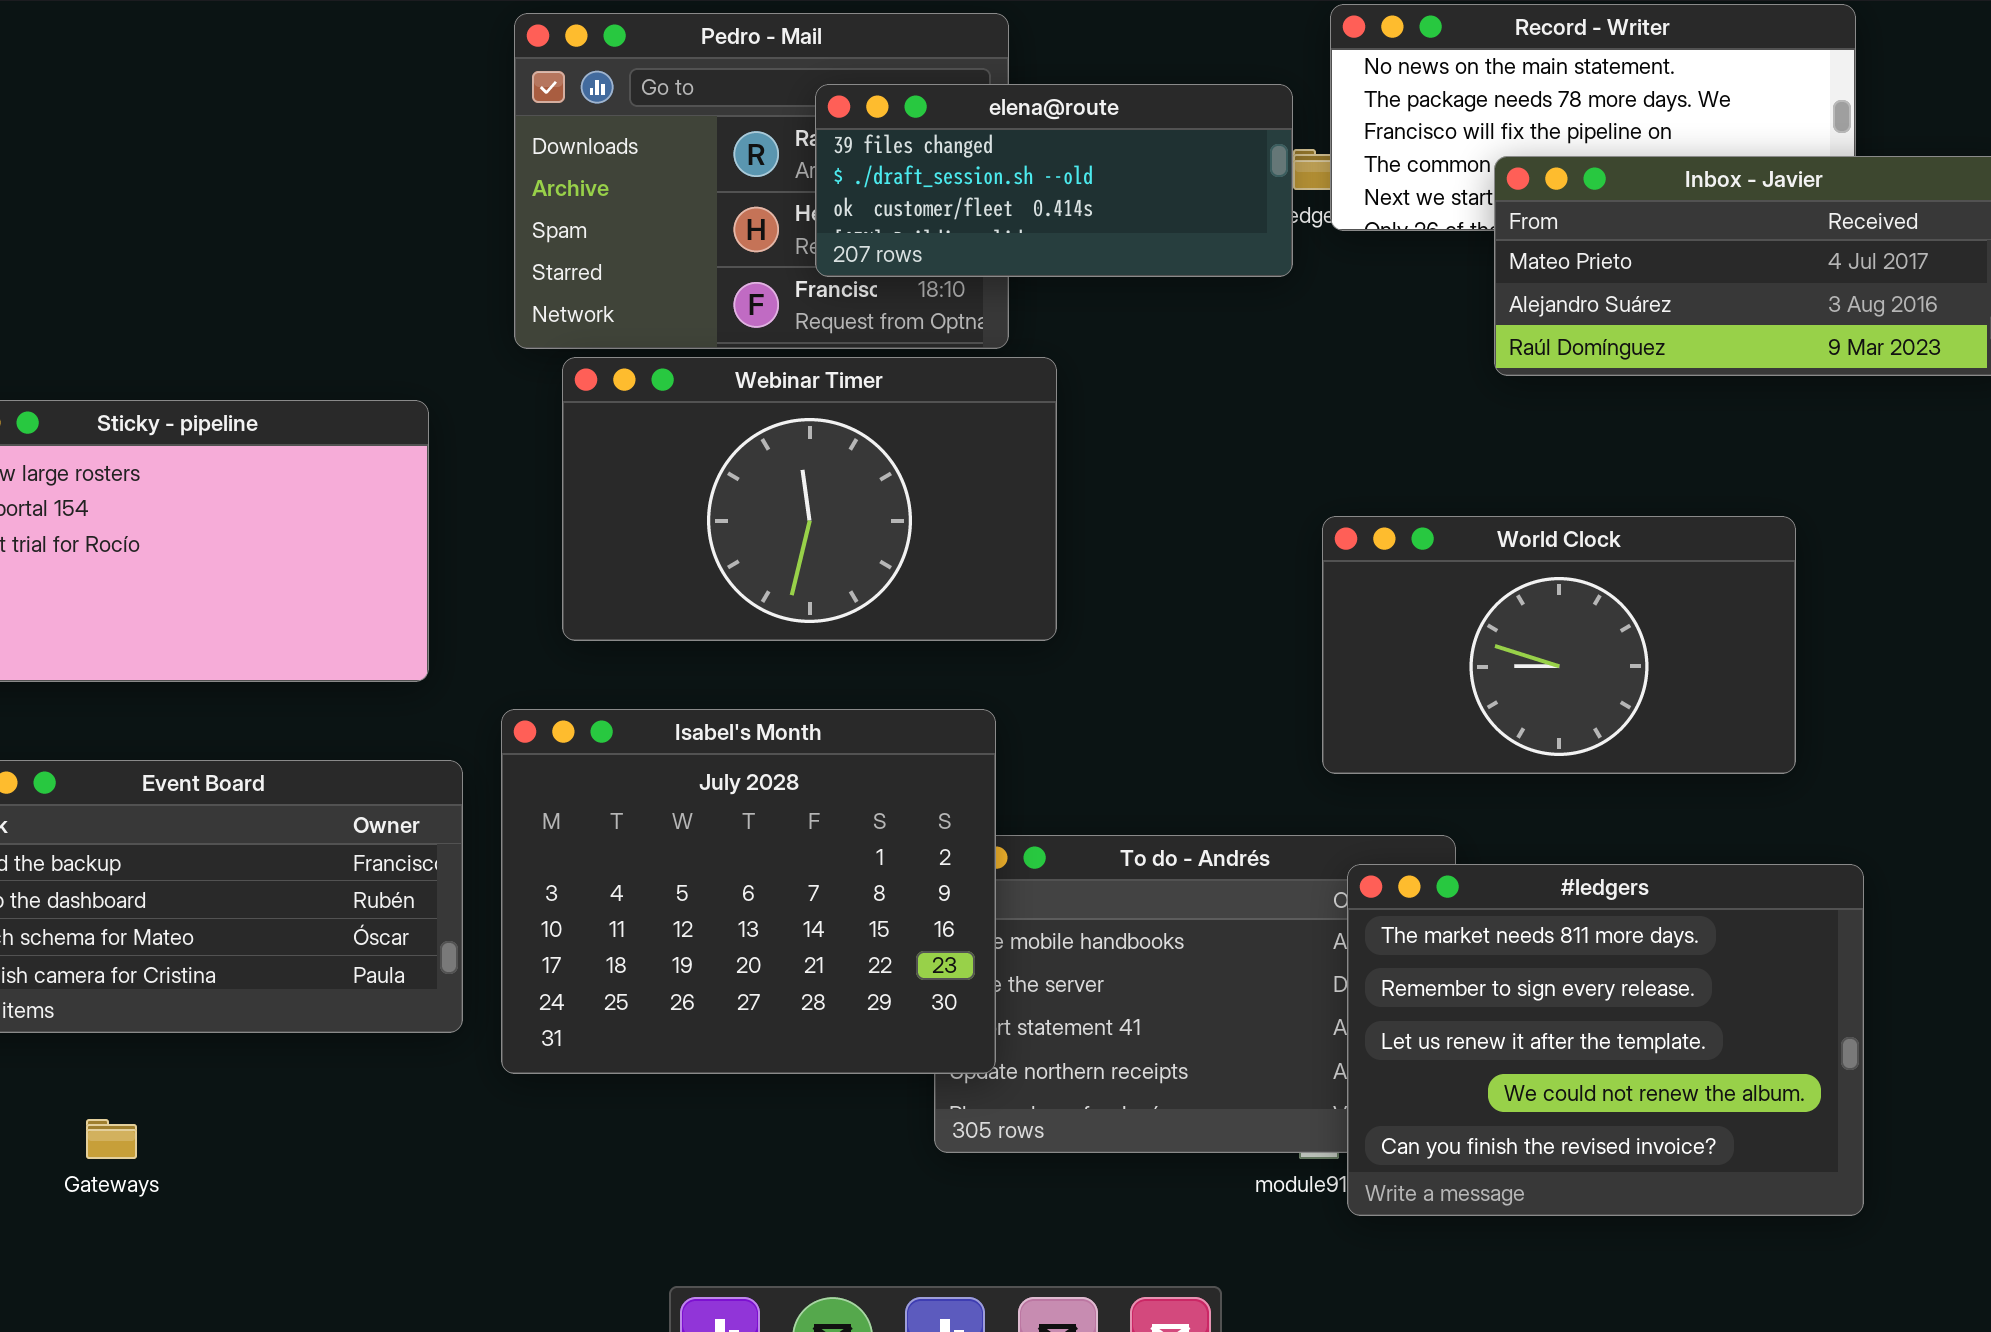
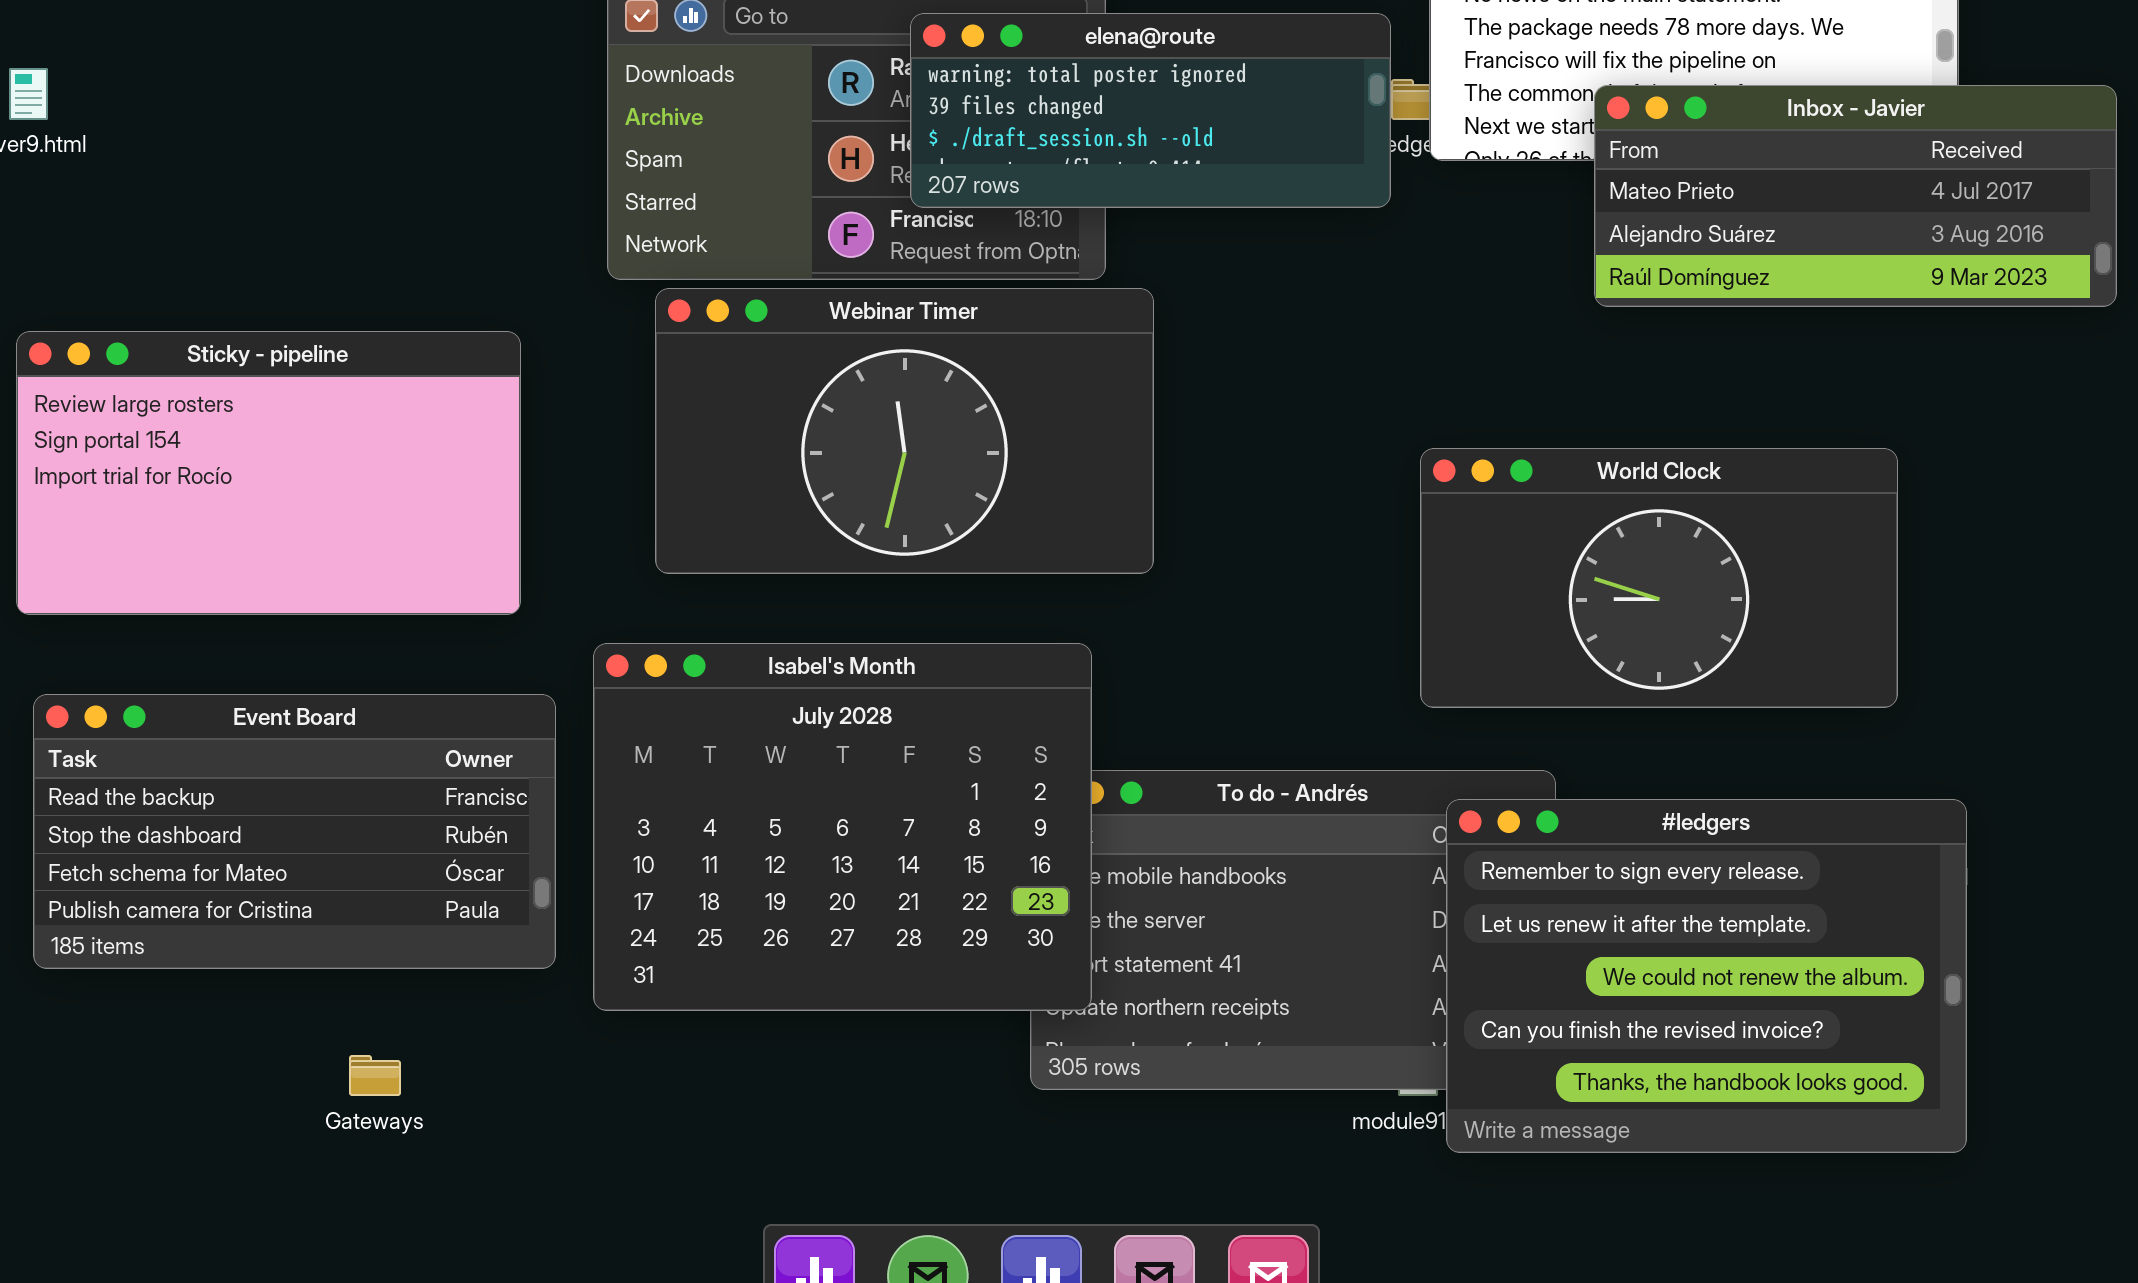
elena@route: [815,84,1293,277] -> [910,13,1391,208], scrolled up 1 row
#ledgers: [1347,864,1864,1216] -> [1446,799,1967,1153], scrolled down 1 row
Gateways: [86,1119,137,1159] -> [349,1055,401,1096], moved

